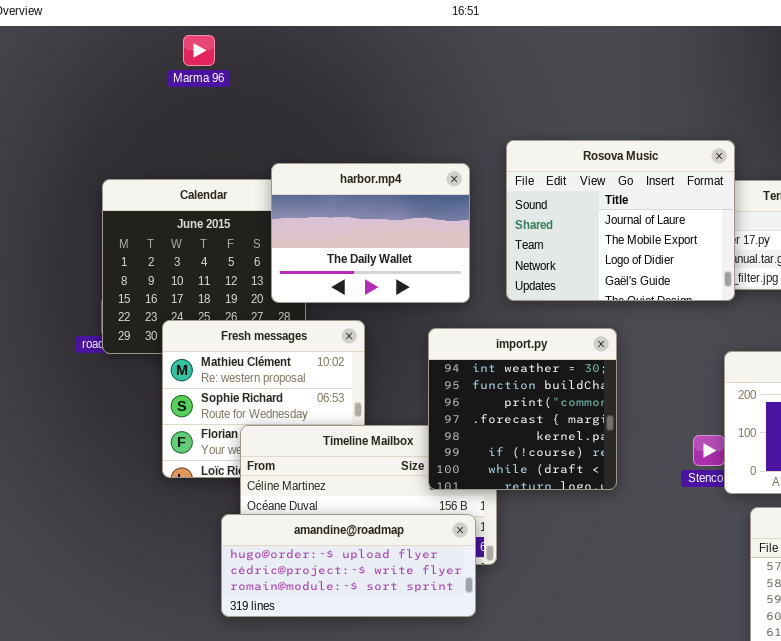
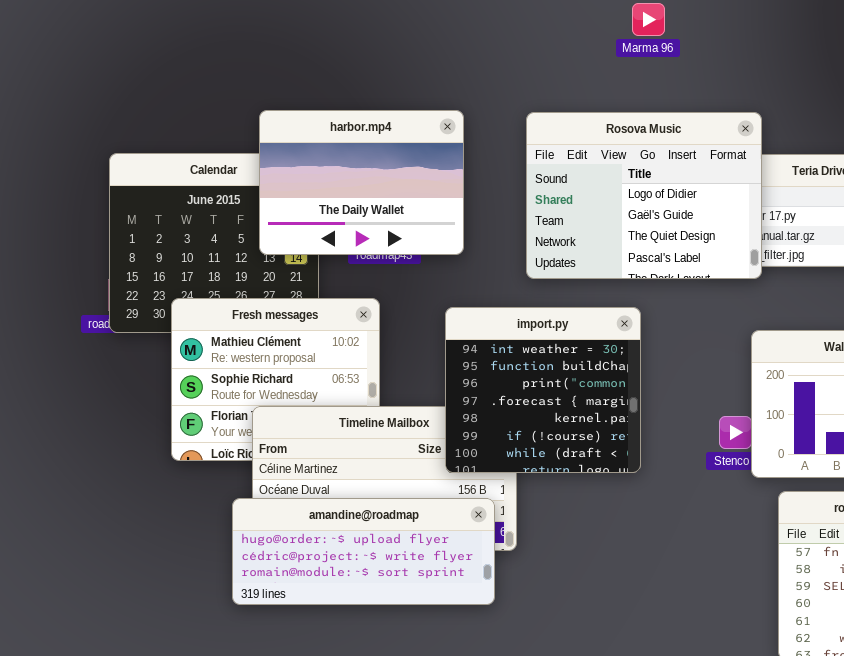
Marma 96: [183,35,215,66] -> [632,3,665,36], moved
Rosova Music: [506,140,735,301] -> [526,112,762,279], scrolled down 2 rows
harbor.mp4: [271,163,470,303] -> [259,110,464,255], moved

